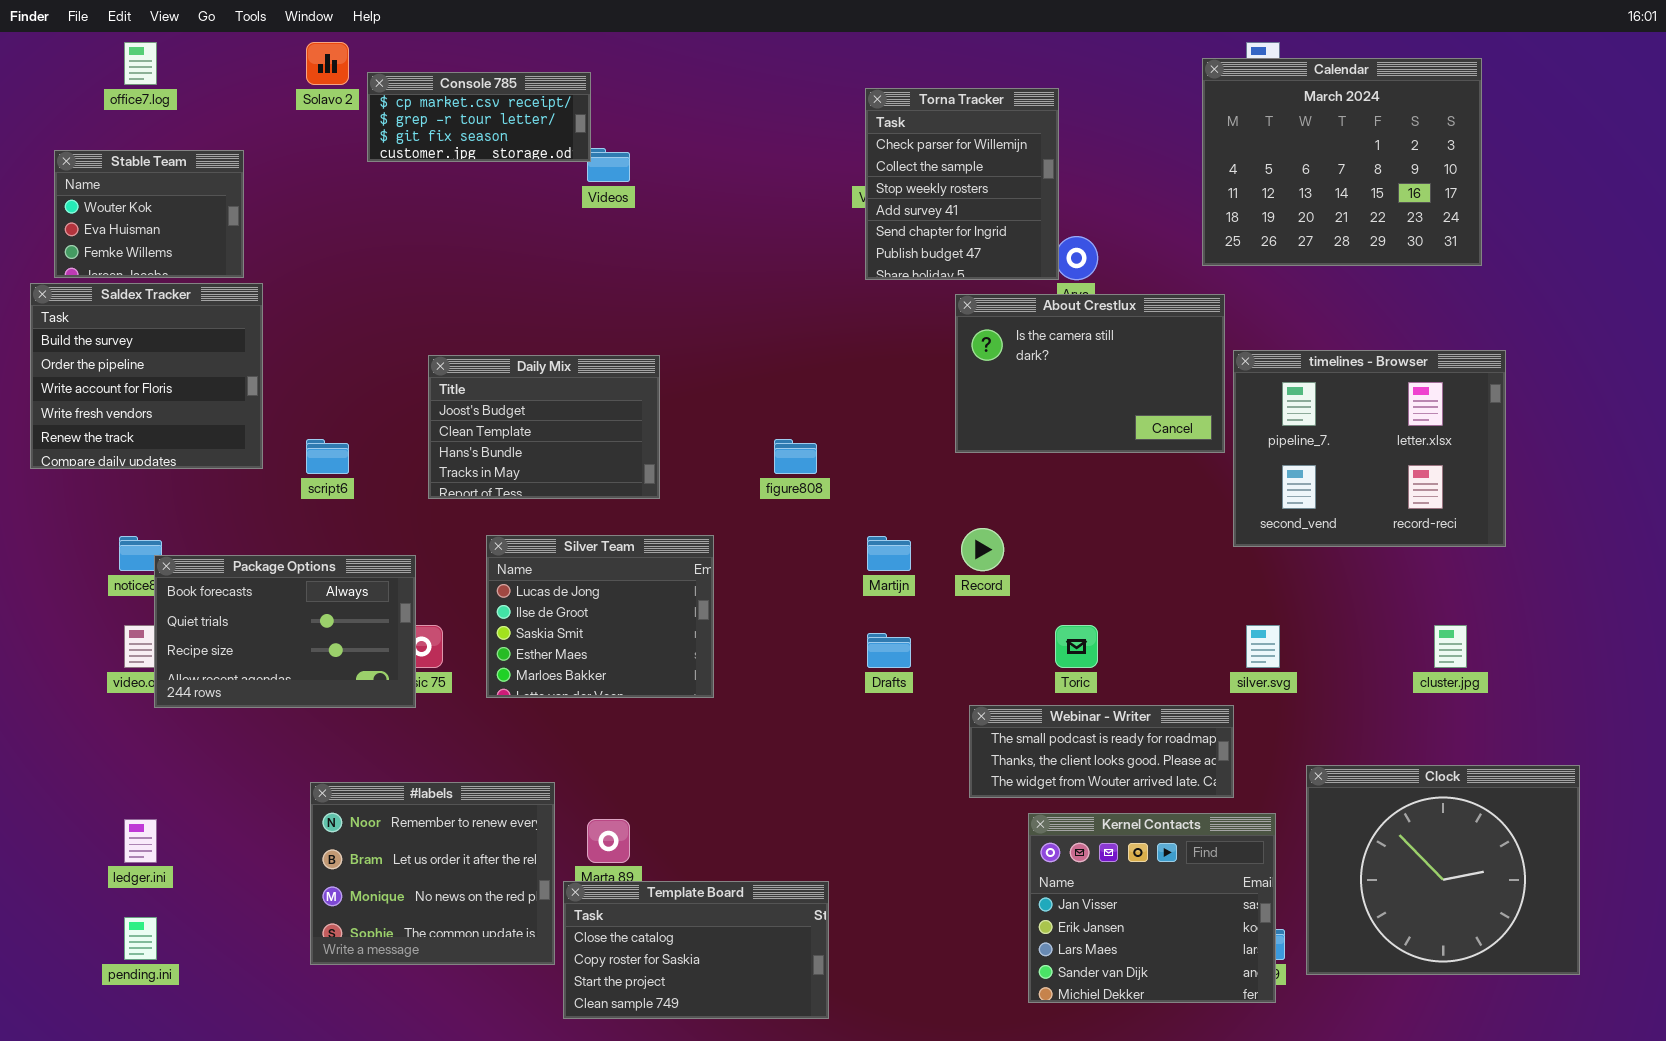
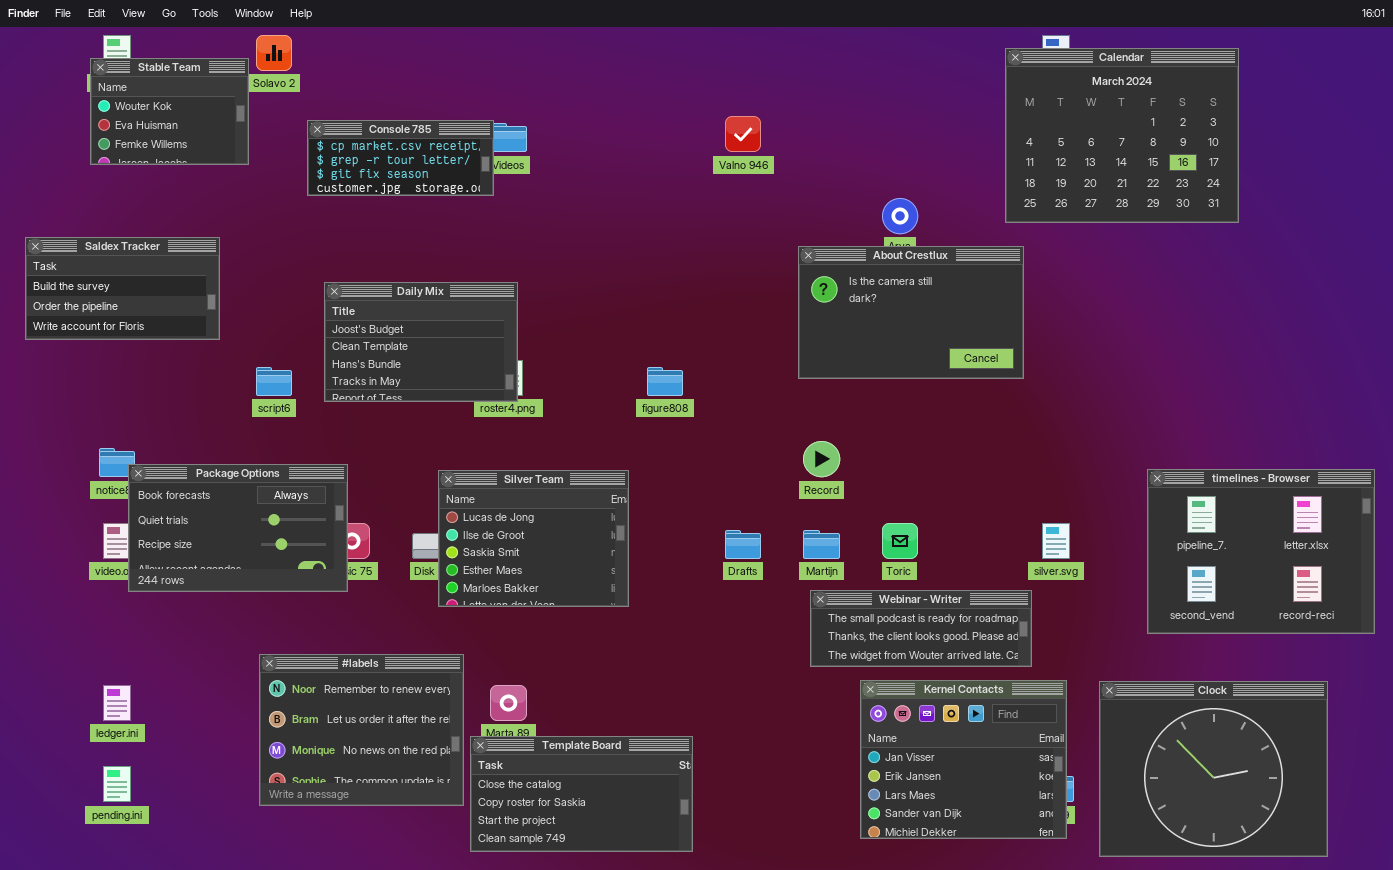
Console 785: [367,72,591,162] -> [307,120,494,196], moved
Torna Tracker: [865,88,1059,280] -> none, closed
Stable Team: [54,150,244,278] -> [90,58,249,165], moved
Saldex Tracker: [30,283,263,469] -> [25,237,220,340], resized
timelines - Browser: [1233,350,1506,547] -> [1147,469,1375,634], moved
Daily Mix: [428,355,660,499] -> [324,282,518,402], moved
Silver Team: [486,535,714,698] -> [438,470,629,607], moved
Martijn: [867,536,911,571] -> [803,530,840,559], moved
Clock: [1306,765,1580,975] -> [1099,681,1328,857], moved

